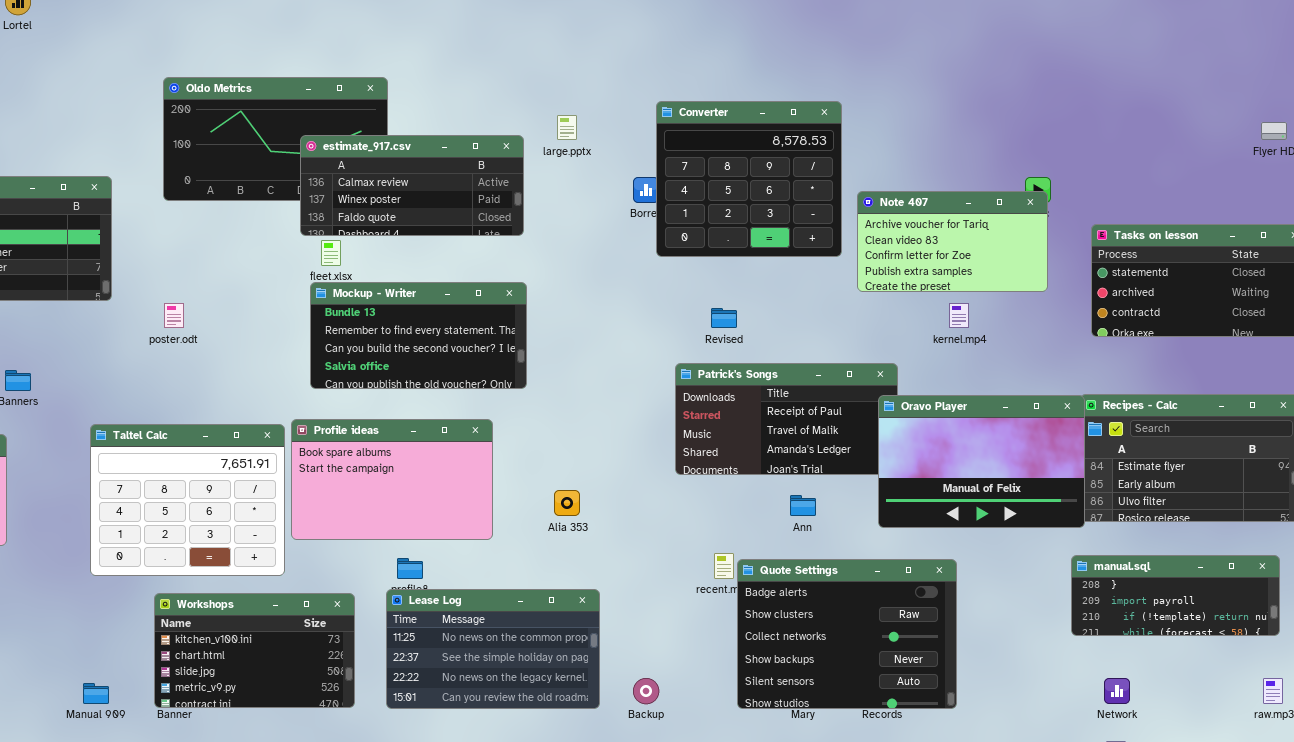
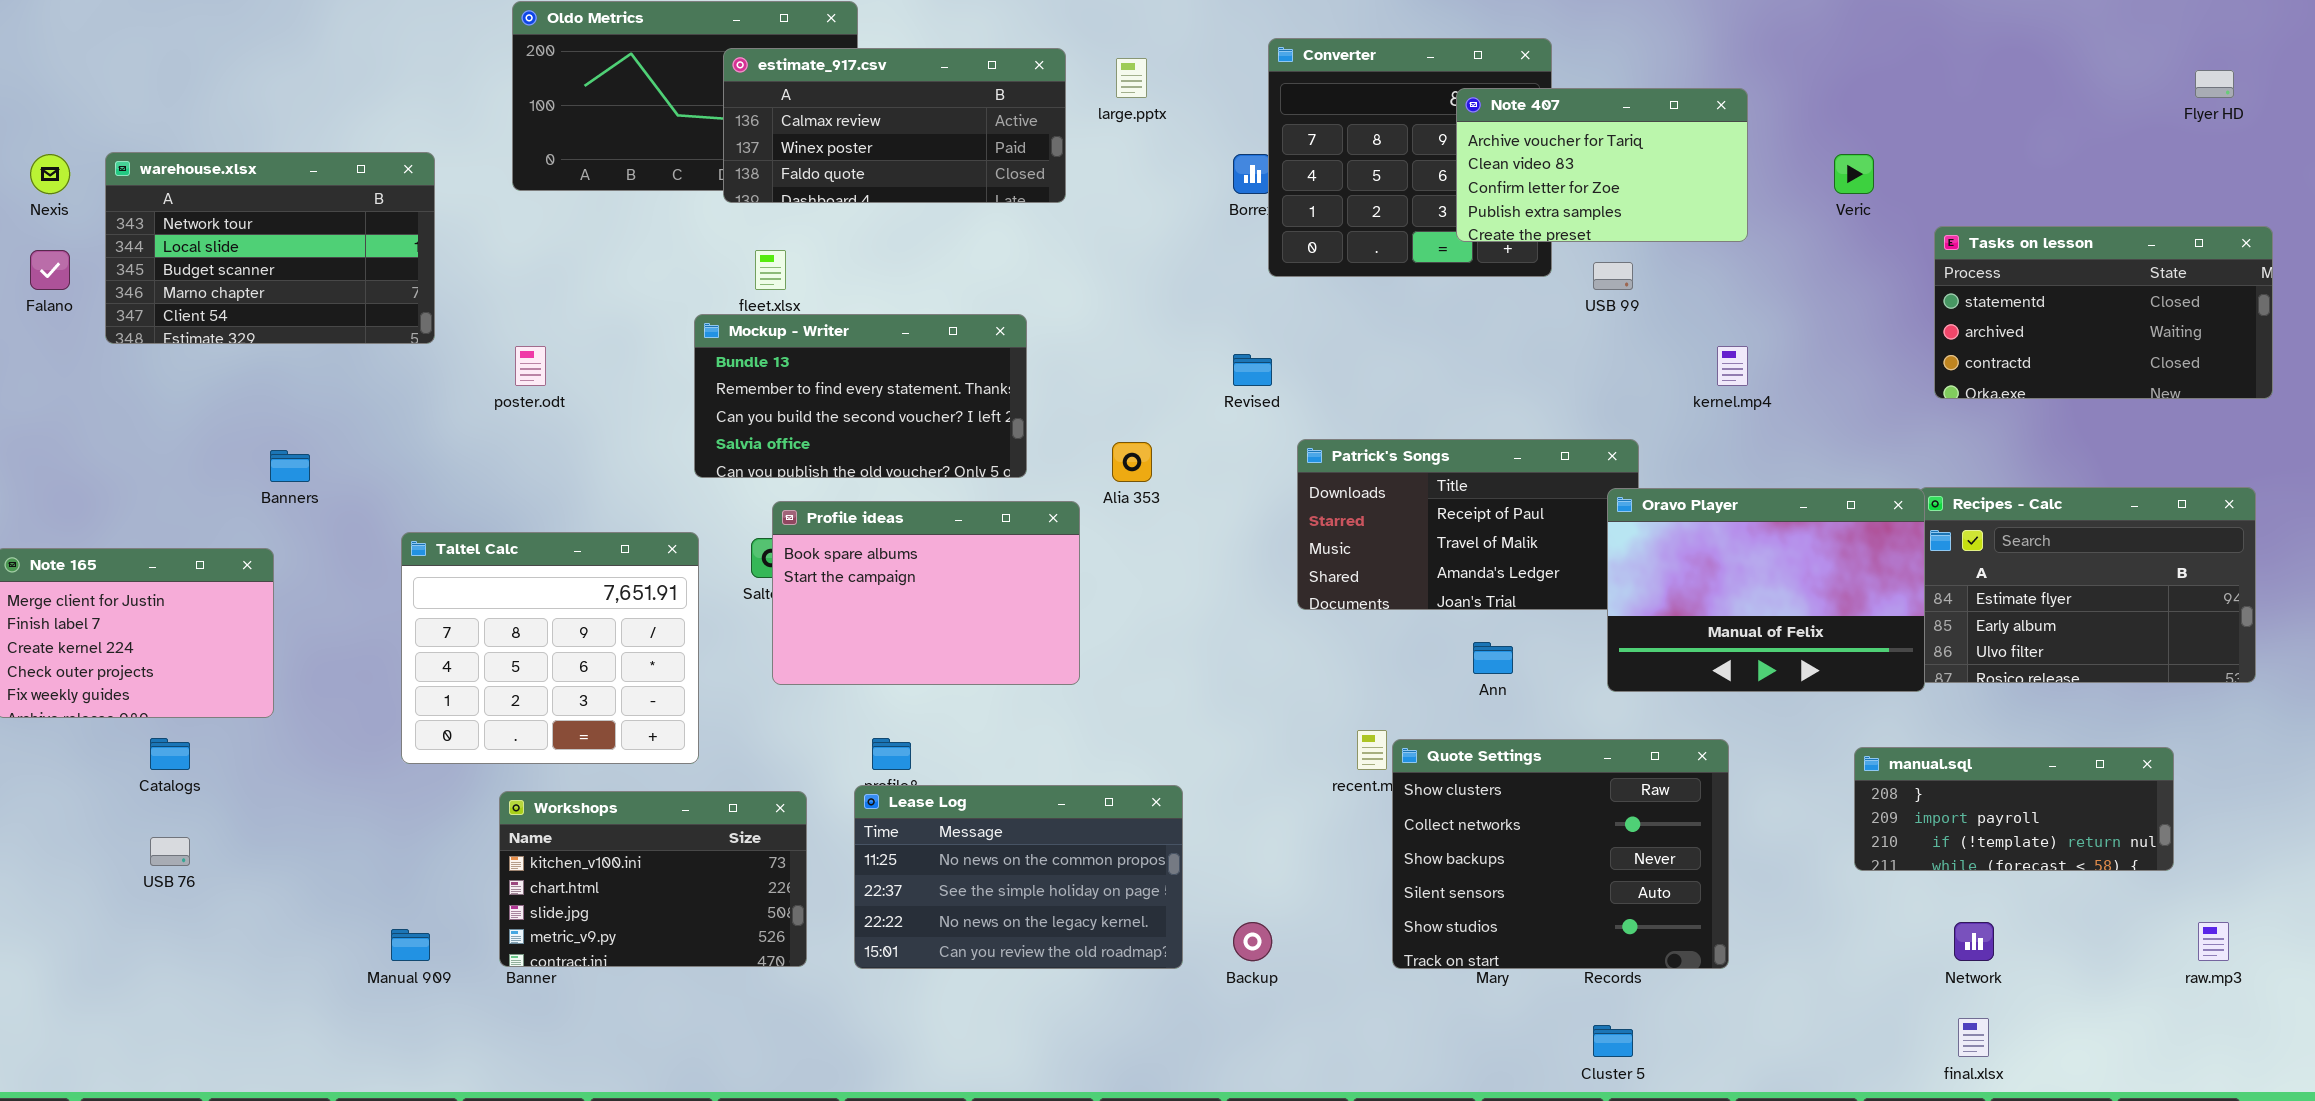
estimate_917.csv: [300,135,524,236] -> [723,48,1066,203], moved
Note 407: [857,191,1048,292] -> [1456,88,1748,242], moved
Mockup - Writer: [310,282,527,389] -> [694,314,1027,478], moved
Revised: [711,308,737,328] -> [1233,354,1272,386], moved
Profile ideas: [291,419,493,540] -> [772,501,1080,685], moved
Alia 353: [554,490,580,516] -> [1112,442,1152,482], moved
manual.sql: [1071,555,1280,636] -> [1854,747,2174,871], moved
Quote Settings: [737,559,957,709] -> [1392,739,1729,969], scrolled down 1 row

